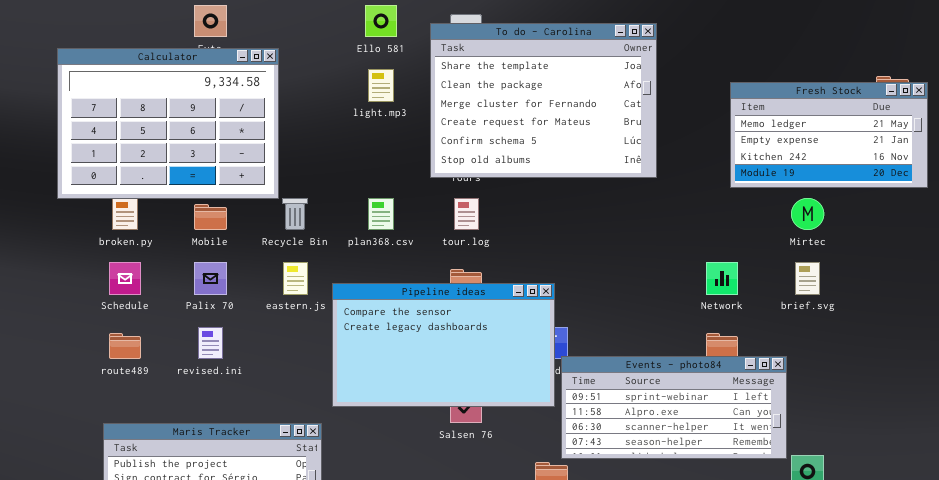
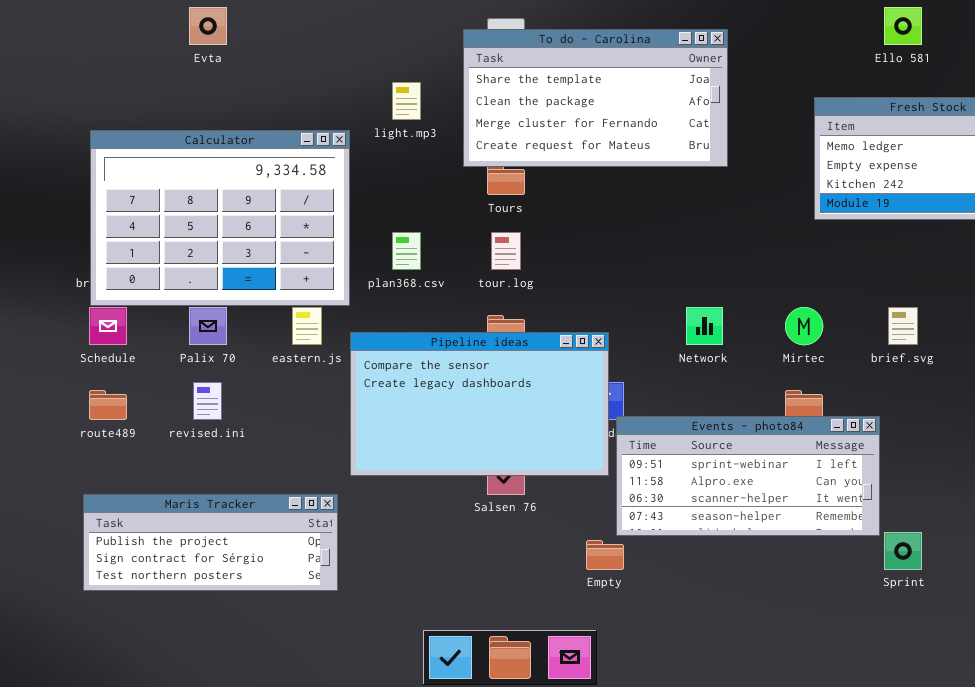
Ello 581: [365,5,397,37] -> [884,7,922,45], moved
To do - Carolina: [430,23,657,178] -> [463,29,728,167], resized
Calculator: [57,48,279,199] -> [90,130,350,306], moved
Mirtec: [791,198,824,230] -> [785,307,823,345], moved
Network: [706,262,738,295] -> [686,307,723,345], moved

